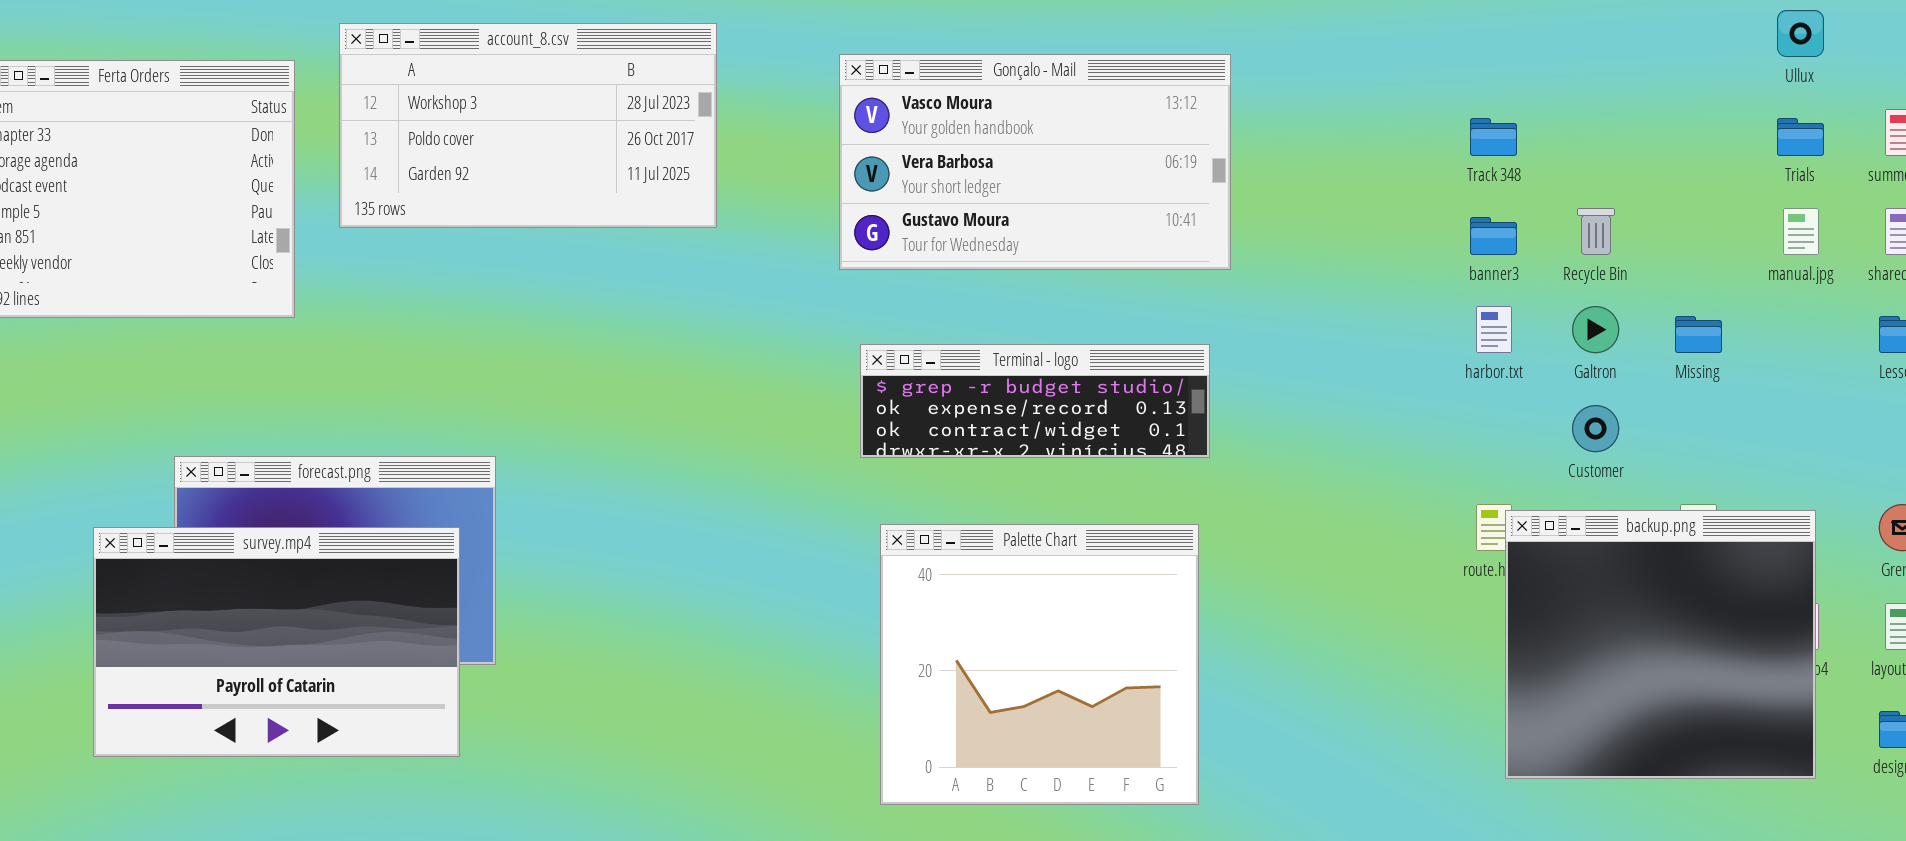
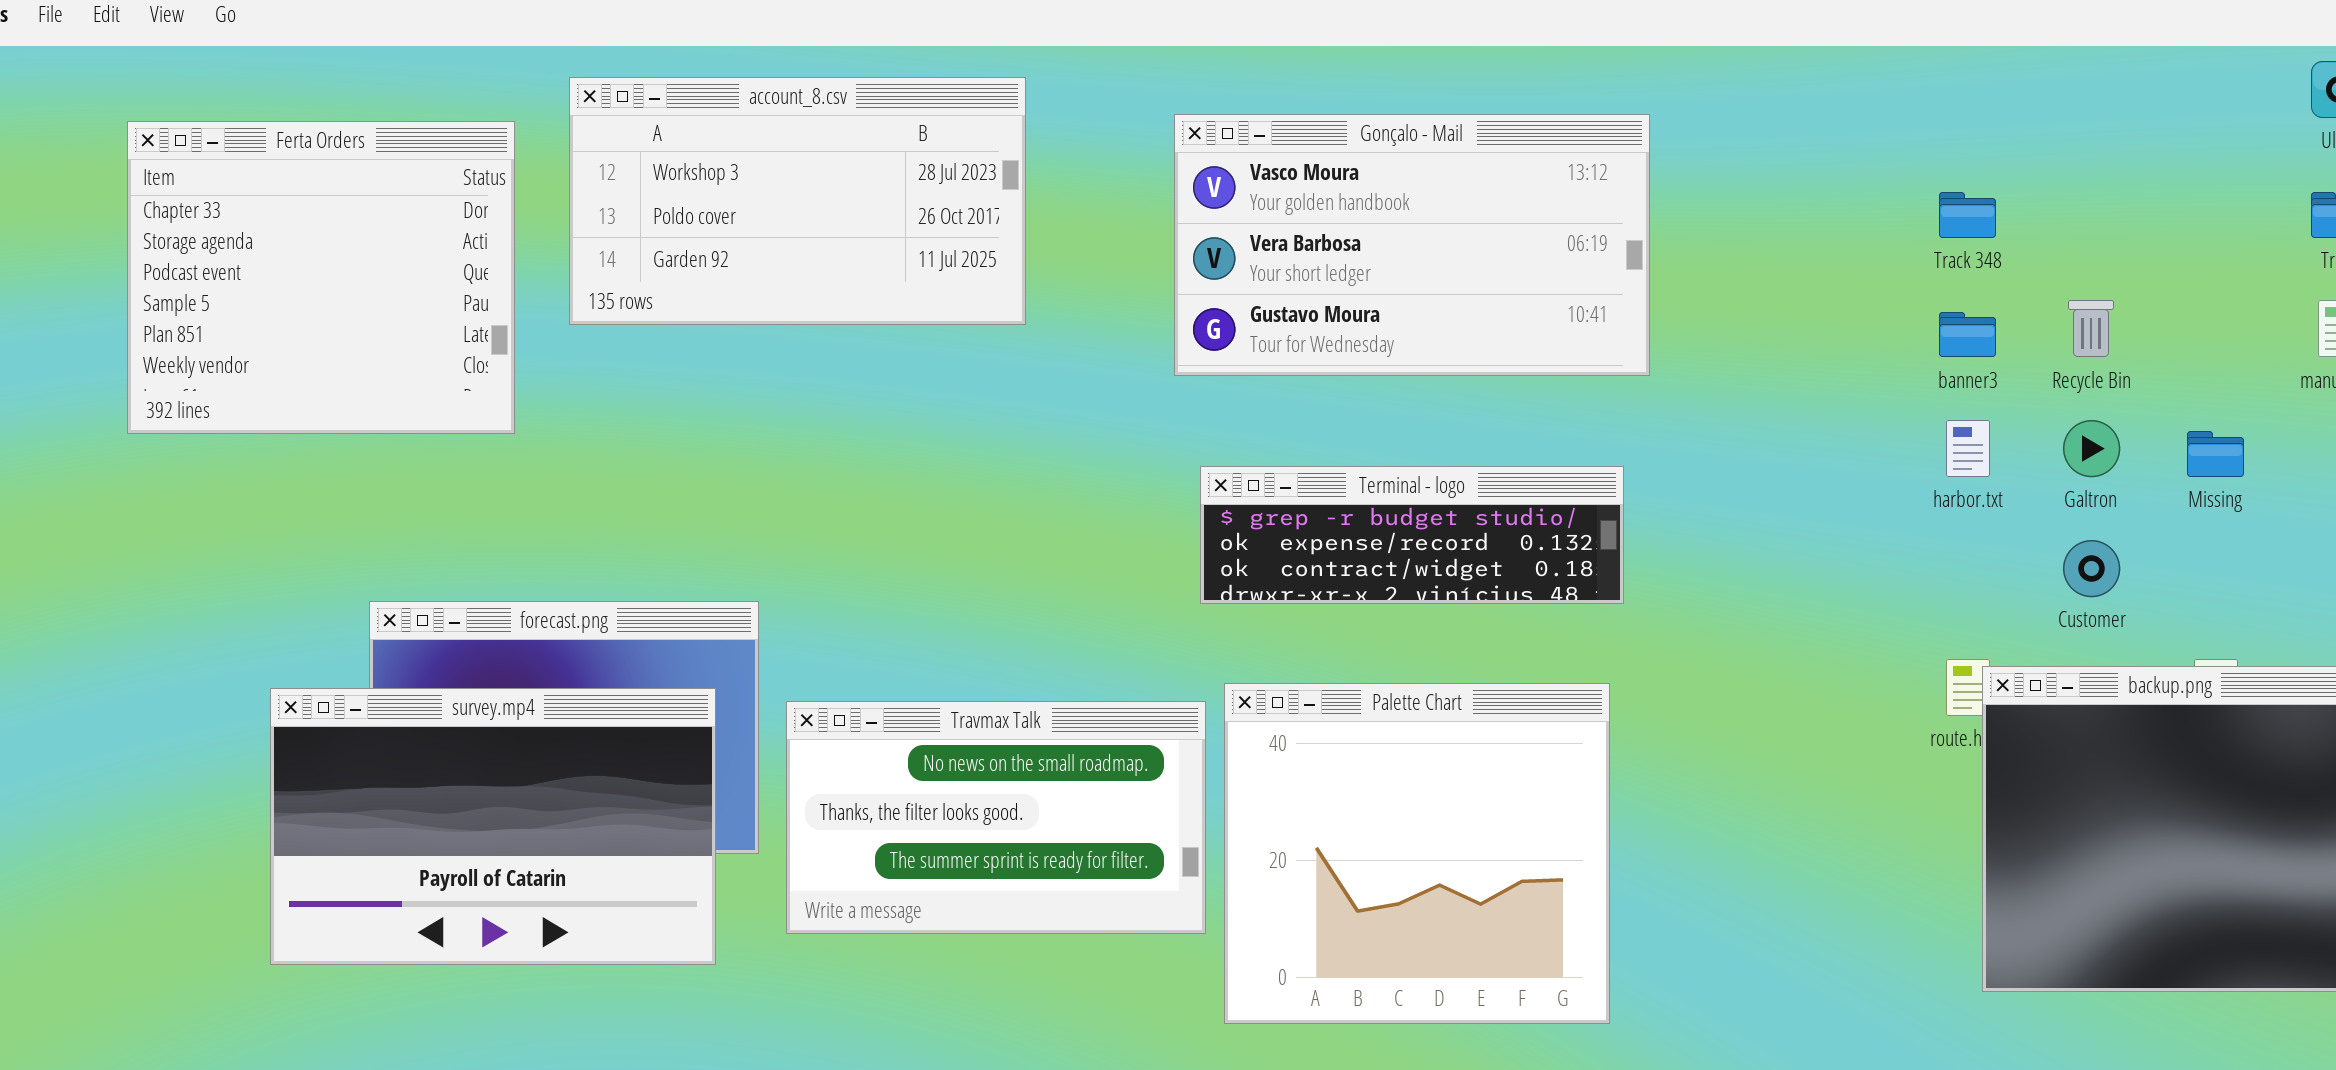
Travmax Talk: none -> [786,701,1206,934], opened

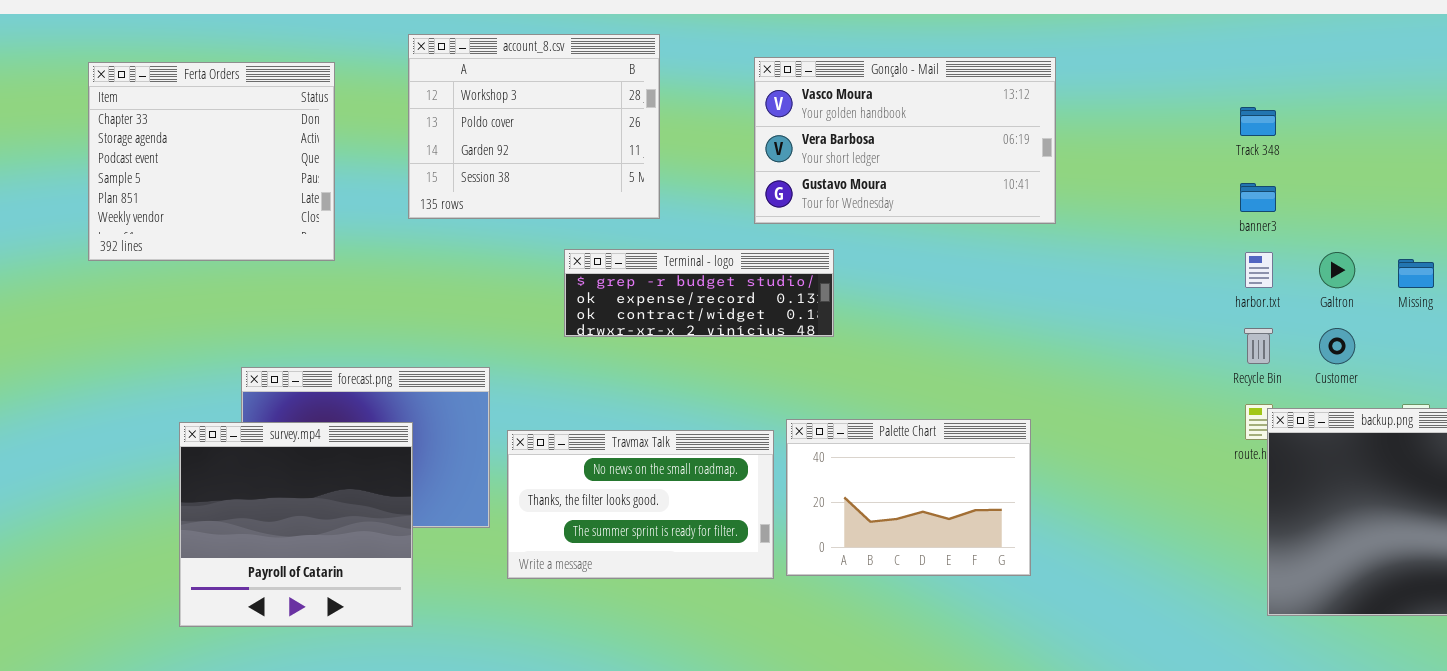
account_8.csv: [569,77,1026,325] -> [408,34,660,219], resized
Recycle Bin: [2068,300,2114,357] -> [1244,328,1273,364], moved
Terminal - logo: [1200,466,1624,604] -> [564,249,834,337], moved
Palette Chart: [1224,683,1610,1024] -> [786,419,1031,576], resized
survey.mp4: [270,688,716,965] -> [179,422,413,627], resized

